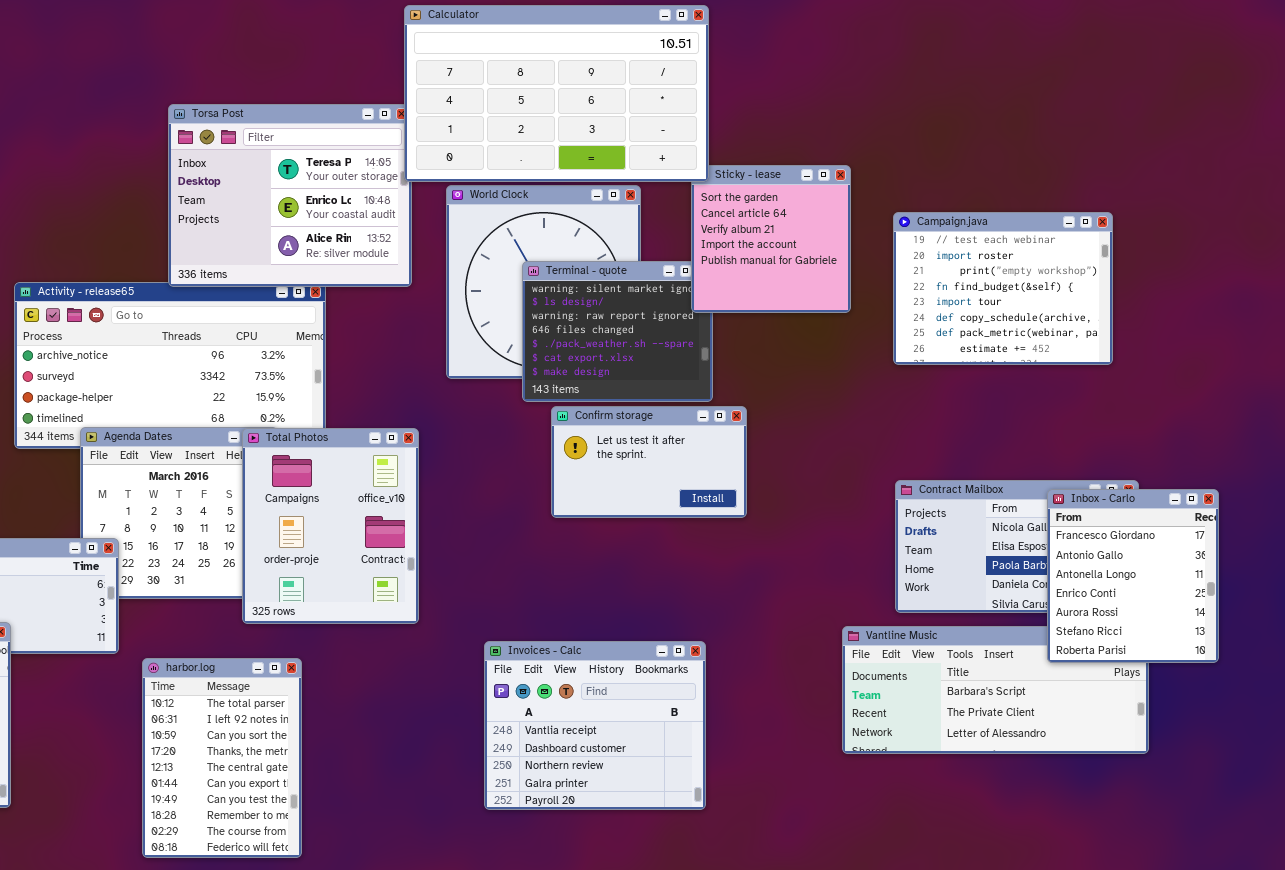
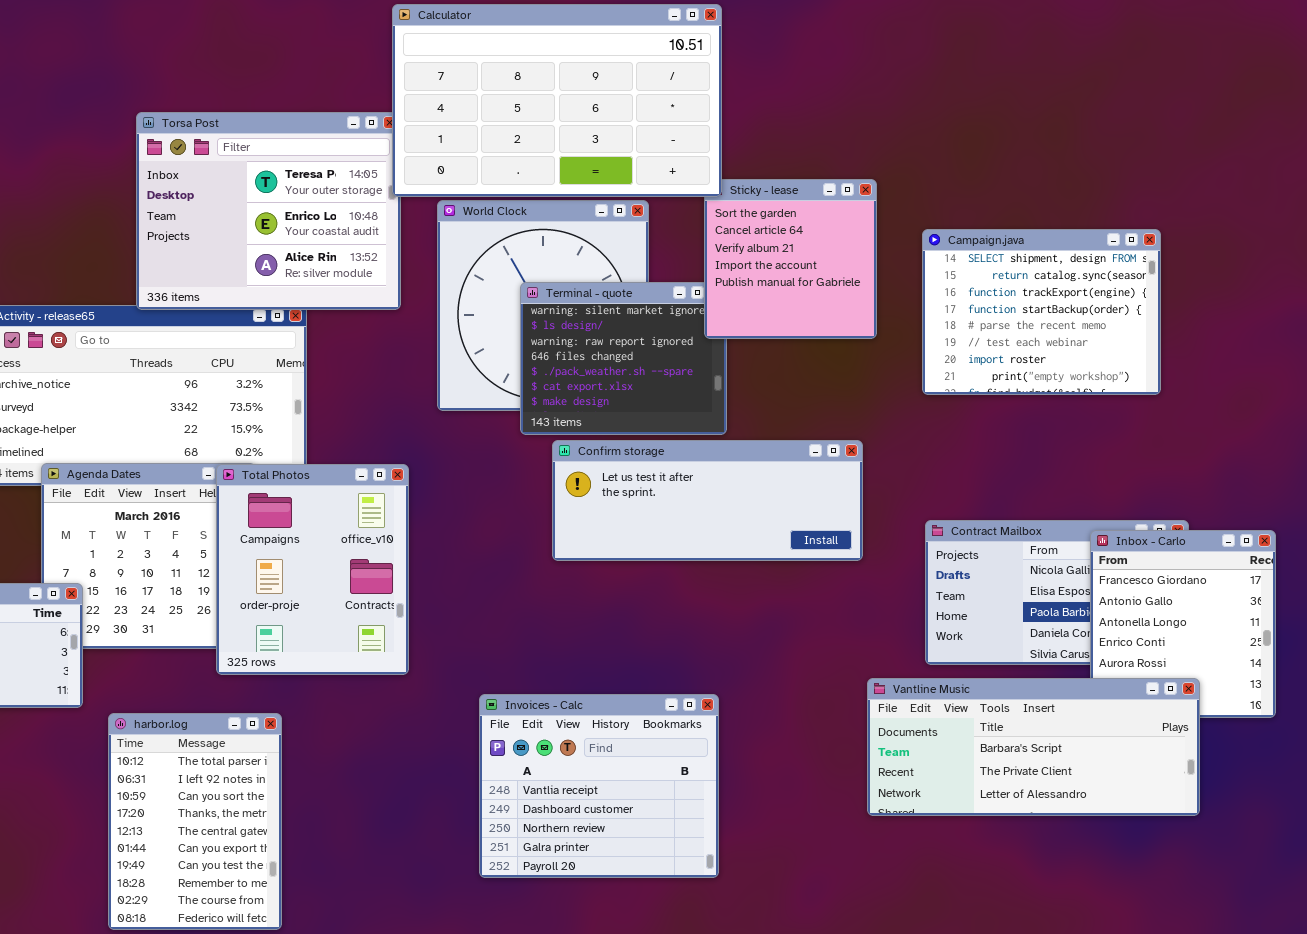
Campaign.java: [893,212,1113,365] -> [922,229,1161,395], scrolled up 5 rows
Confirm storage: [551,406,747,518] -> [552,440,863,561], resized
Vantline Music: [842,626,1149,754] -> [867,678,1200,816], raised

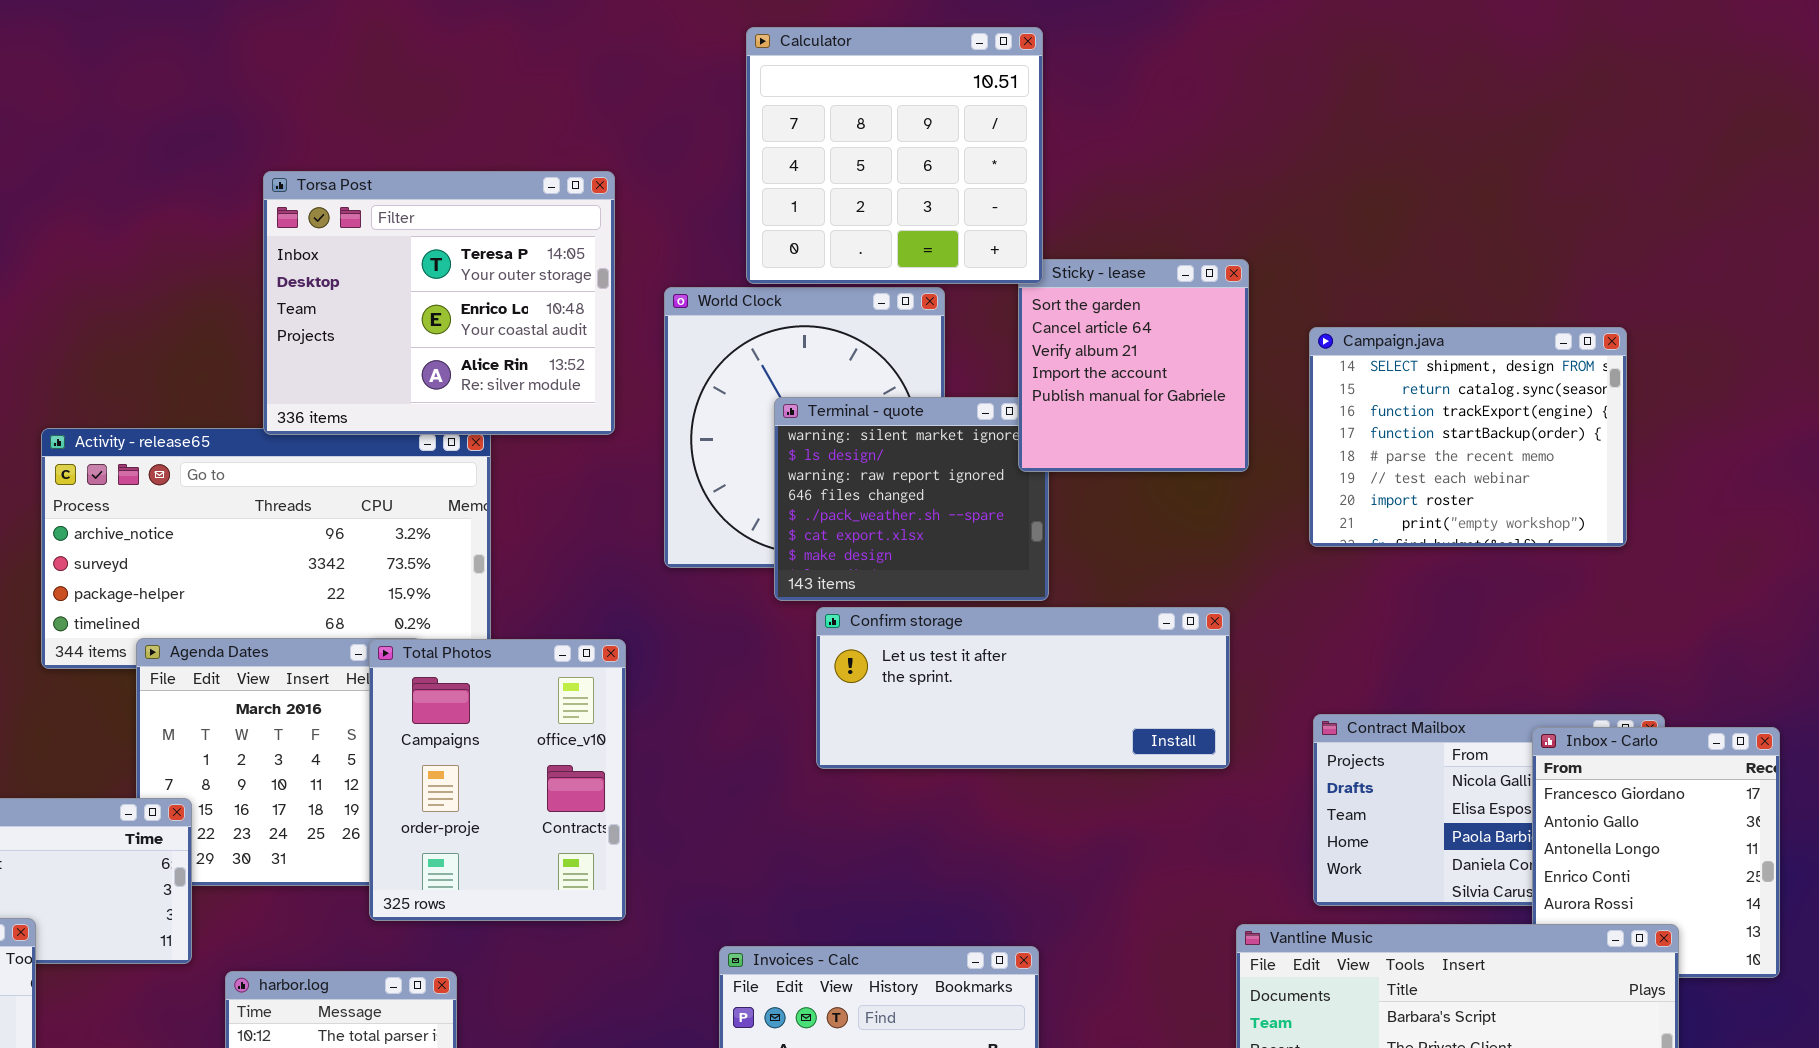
Calculator: [392,4,722,197] -> [746,27,1043,284], resized

